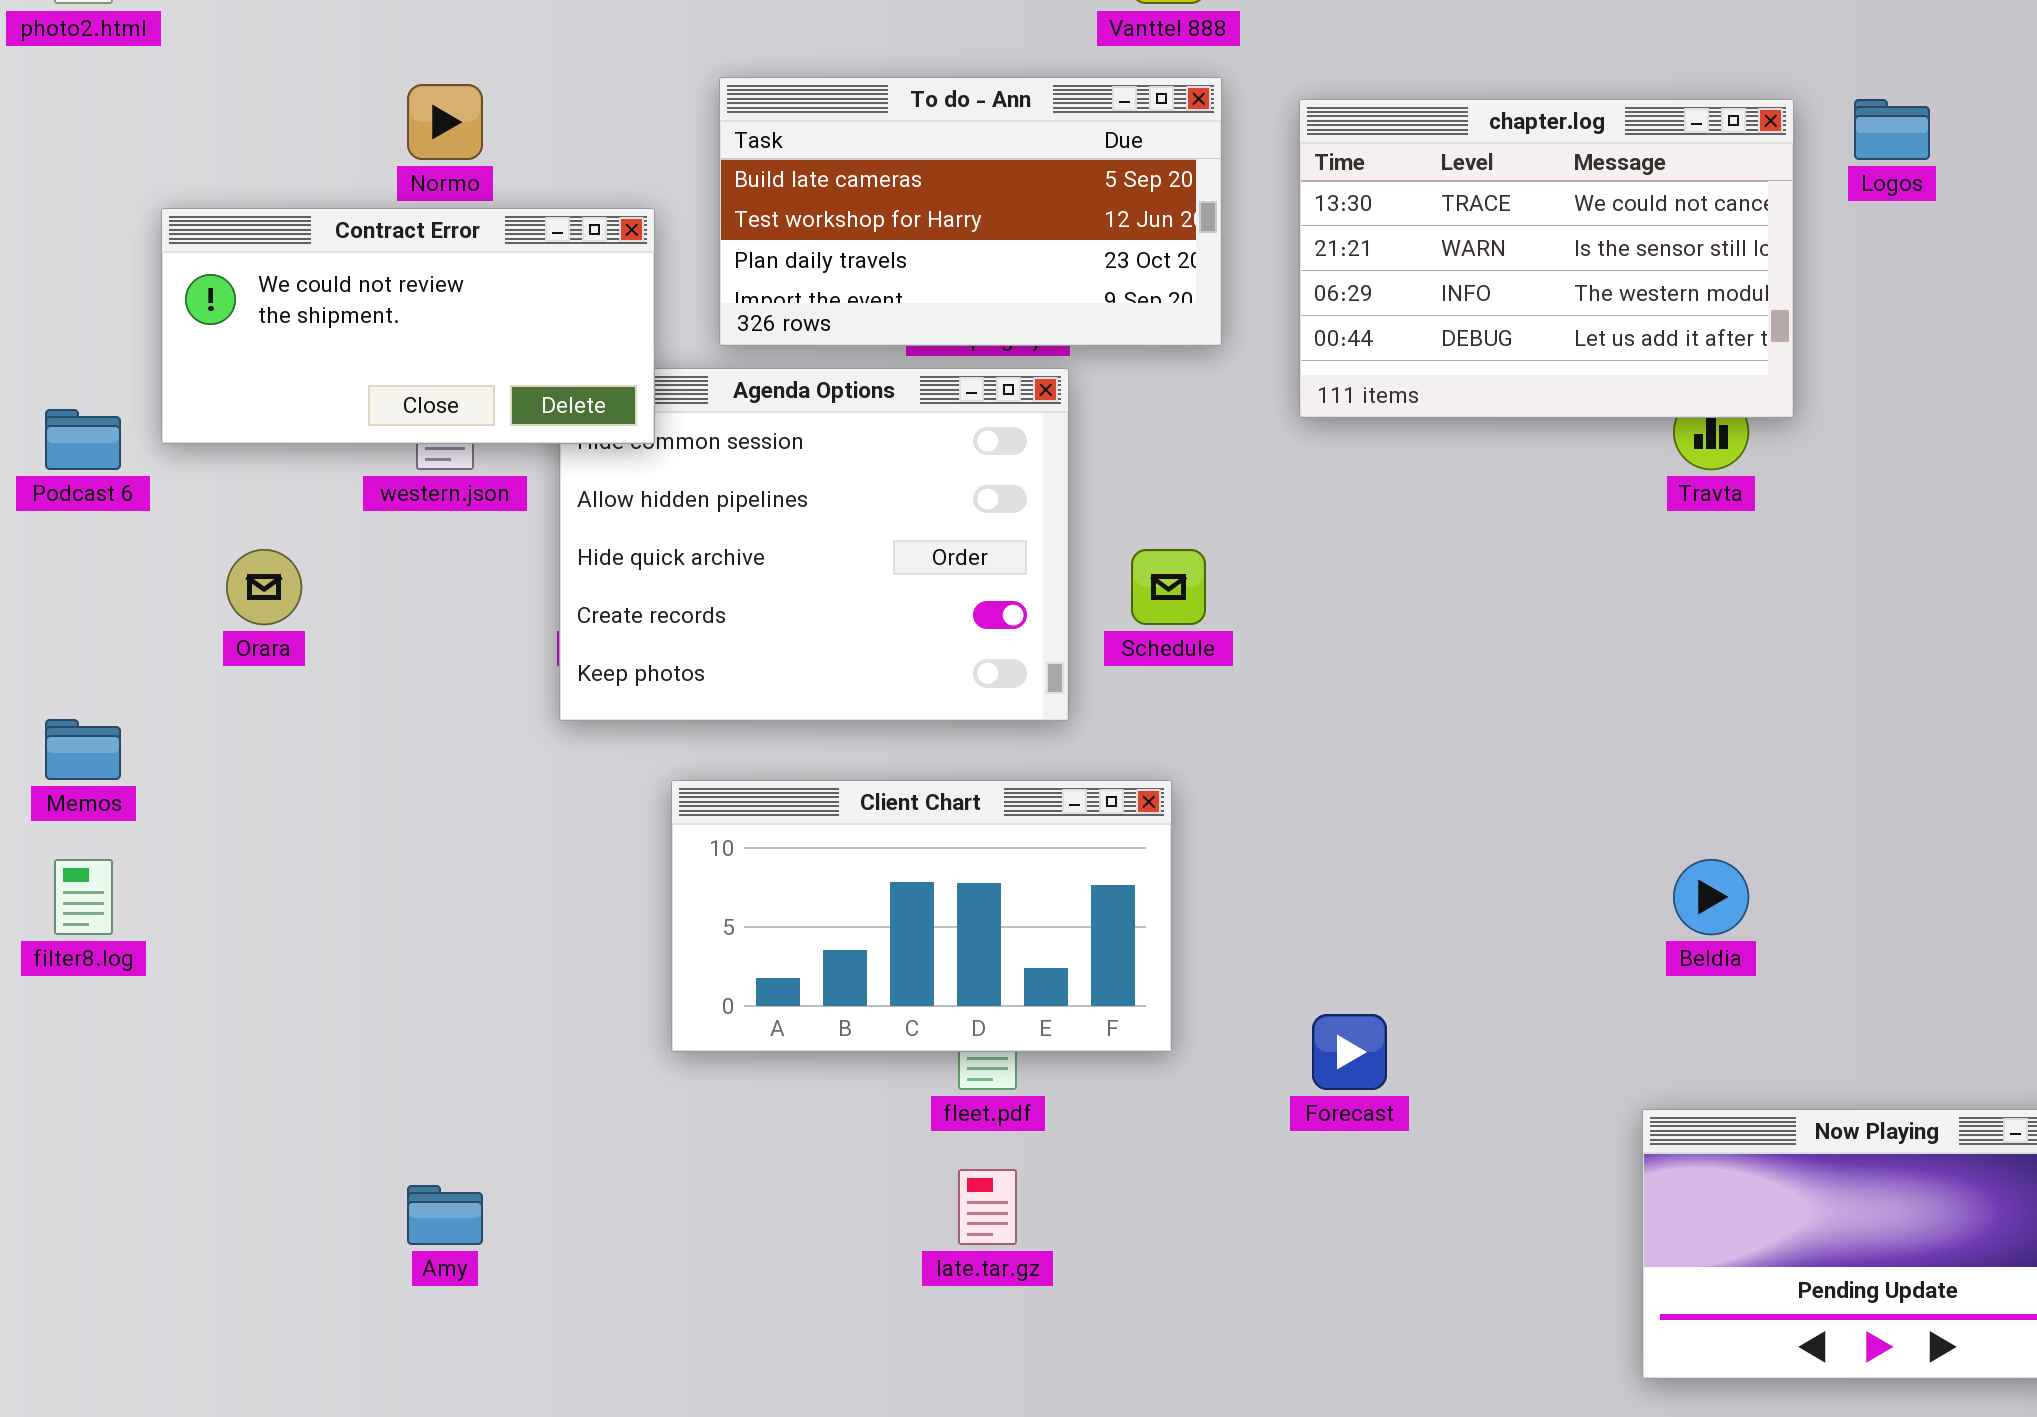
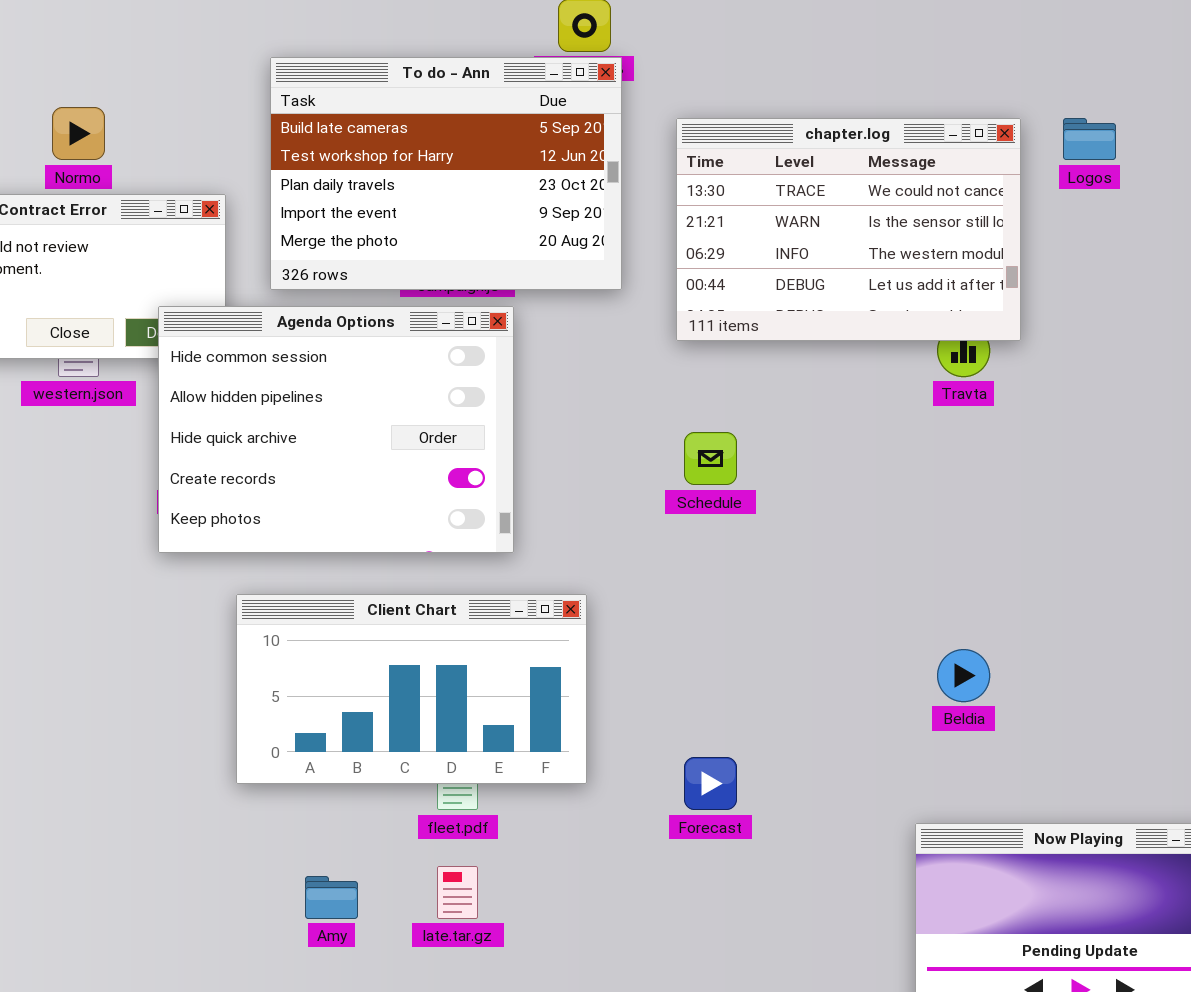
To do - Ann: [719,77,1222,346] -> [270,57,622,290], resized
Agenda Options: [559,368,1069,721] -> [158,306,514,553], raised
Schedule: [1131,549,1206,625] -> [684,432,737,485], moved
Amy: [407,1185,483,1245] -> [305,876,358,919], moved

